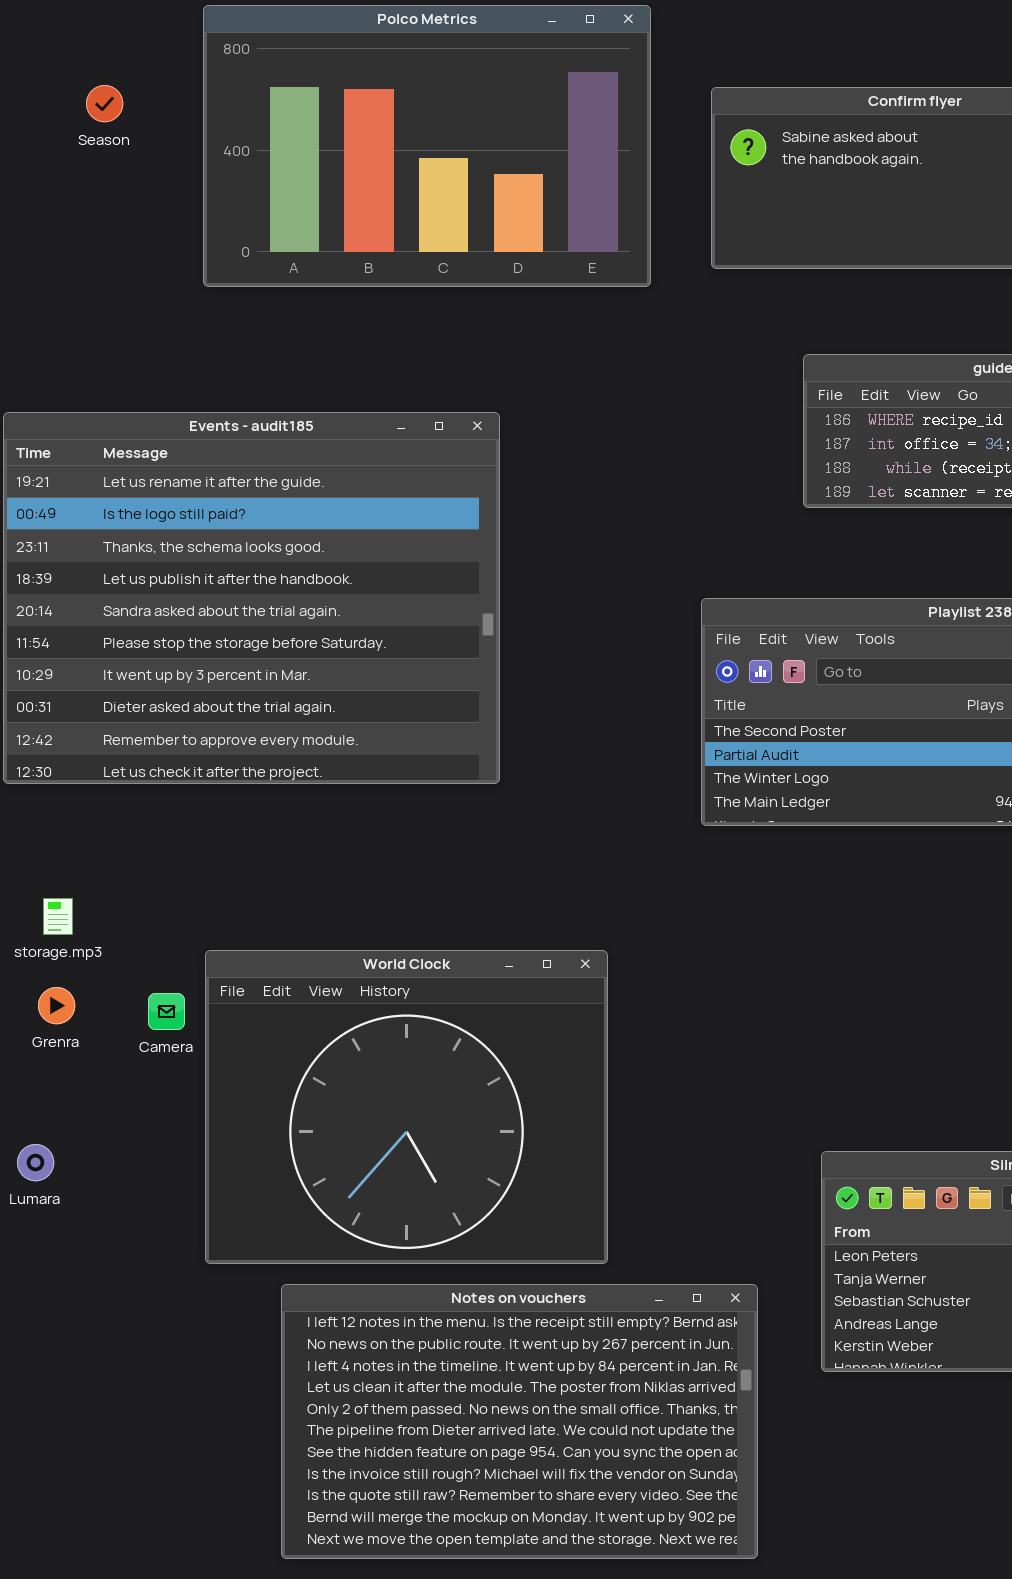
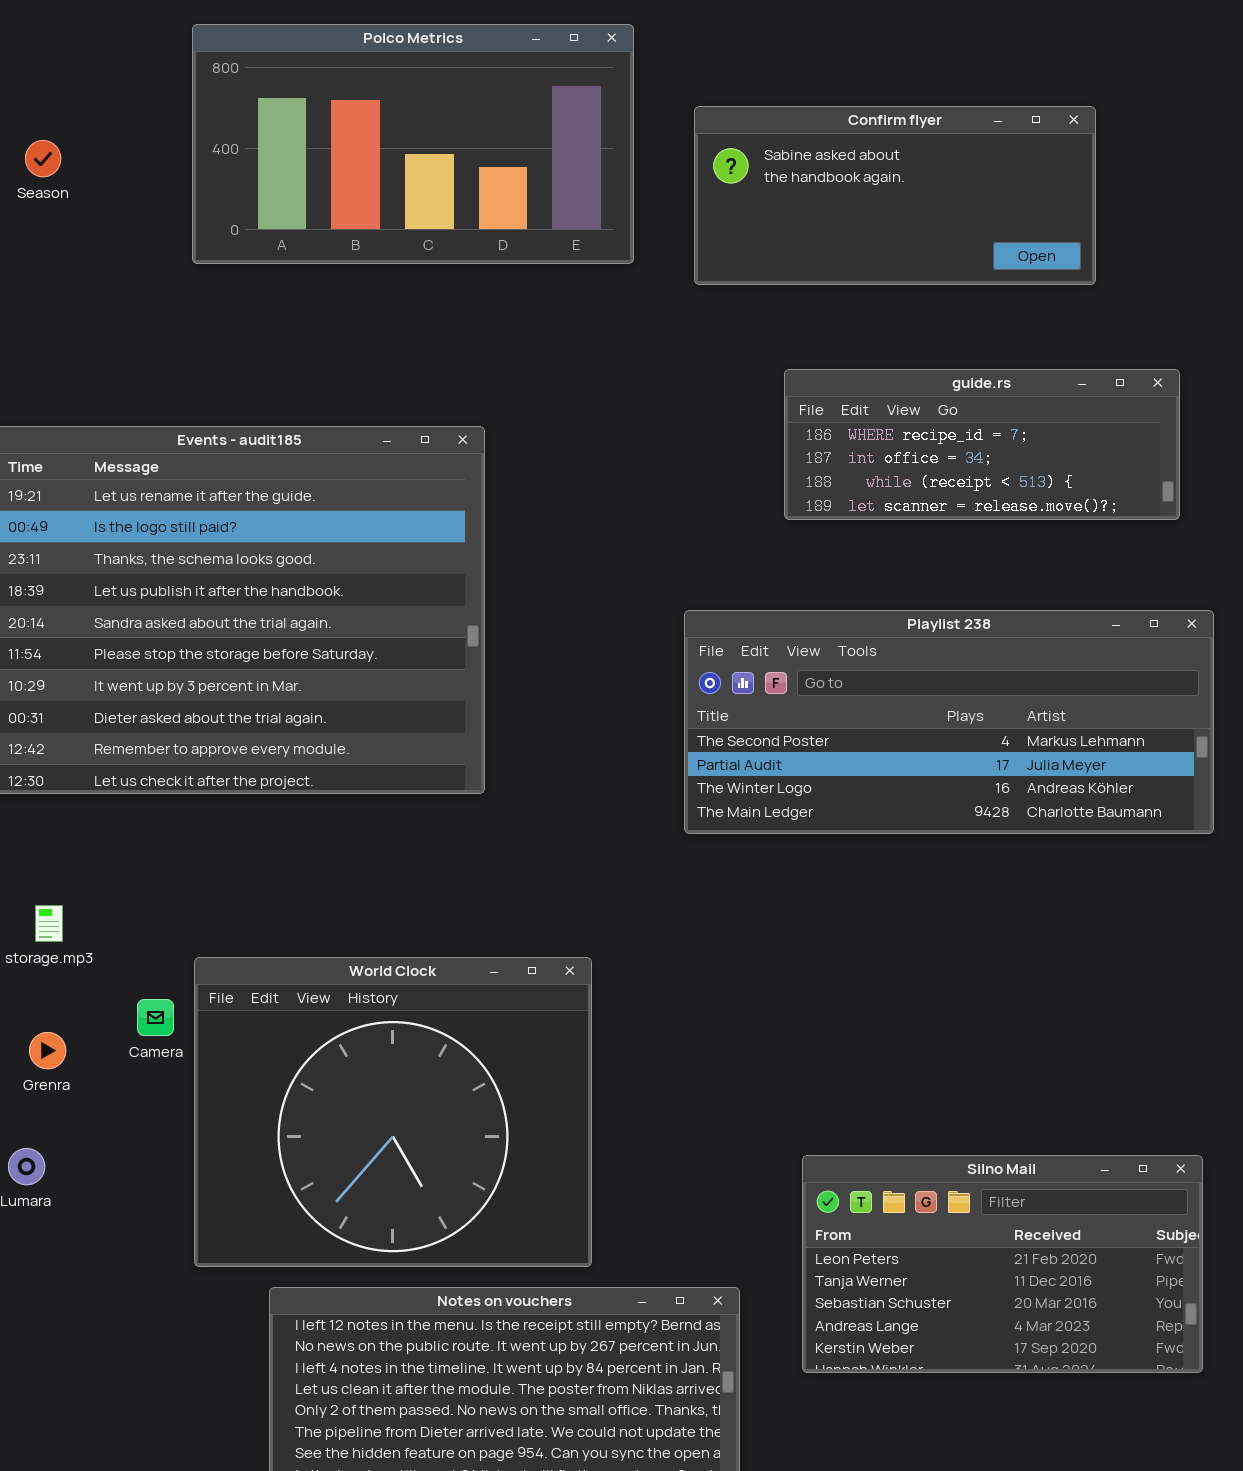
Polco Metrics: [203,5,651,287] -> [192,24,634,264], resized
Season: [86,85,123,122] -> [25,140,61,177], moved
Grenra: [38,987,75,1024] -> [29,1032,66,1069], moved

